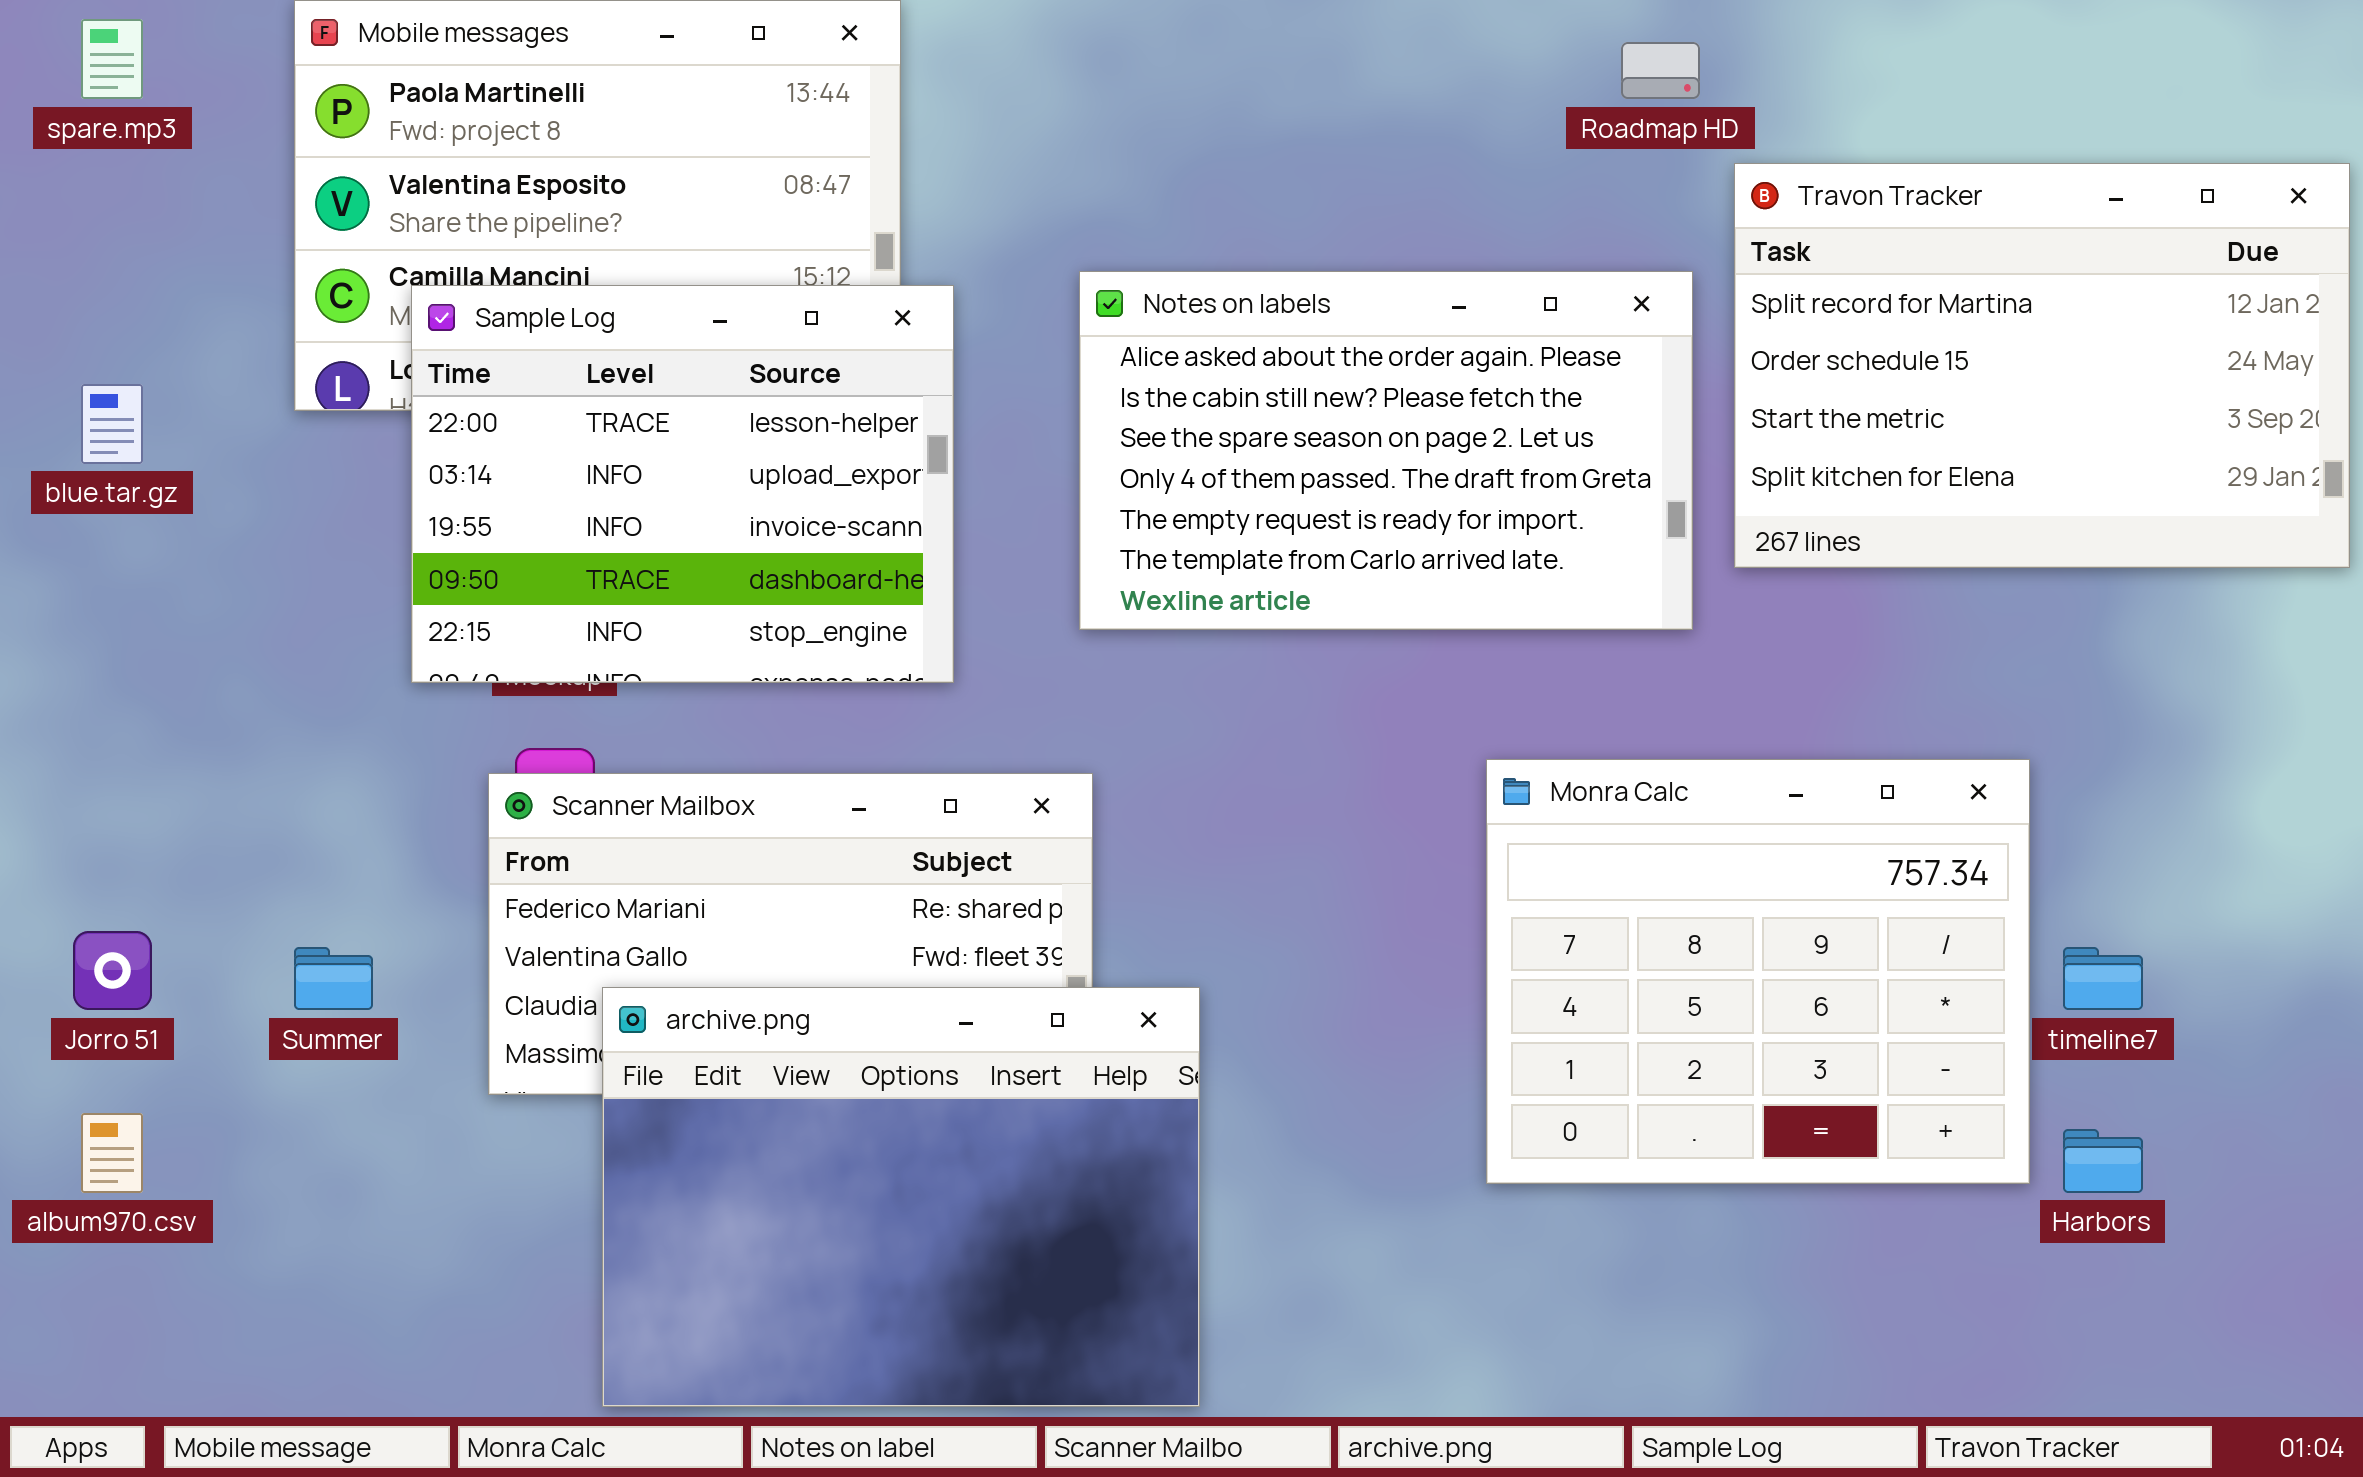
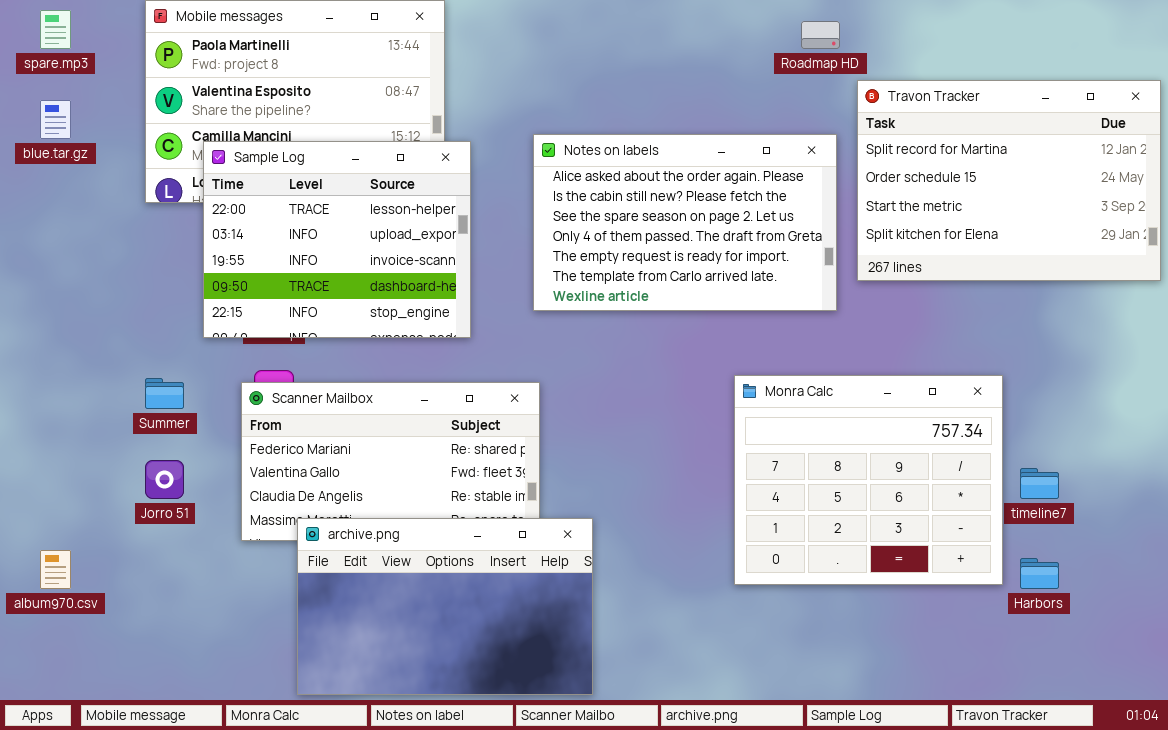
blue.tar.gz: [81,384,143,464] -> [40,100,71,139], moved
Jorro 51: [73,931,152,1010] -> [145,460,184,499], moved
Summer: [294,947,373,1010] -> [145,378,184,409], moved
archive.png: [602,987,1200,1407] -> [297,518,593,695], resized

